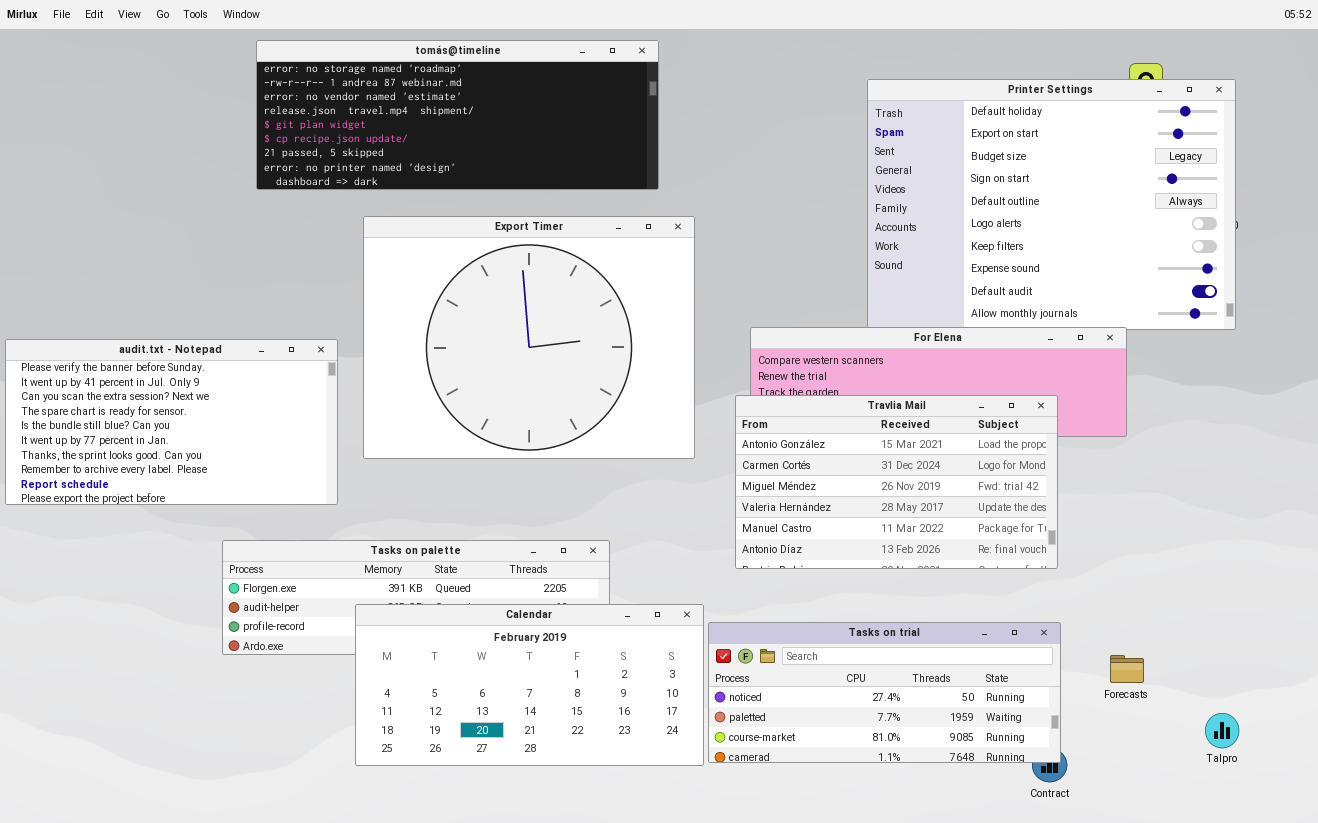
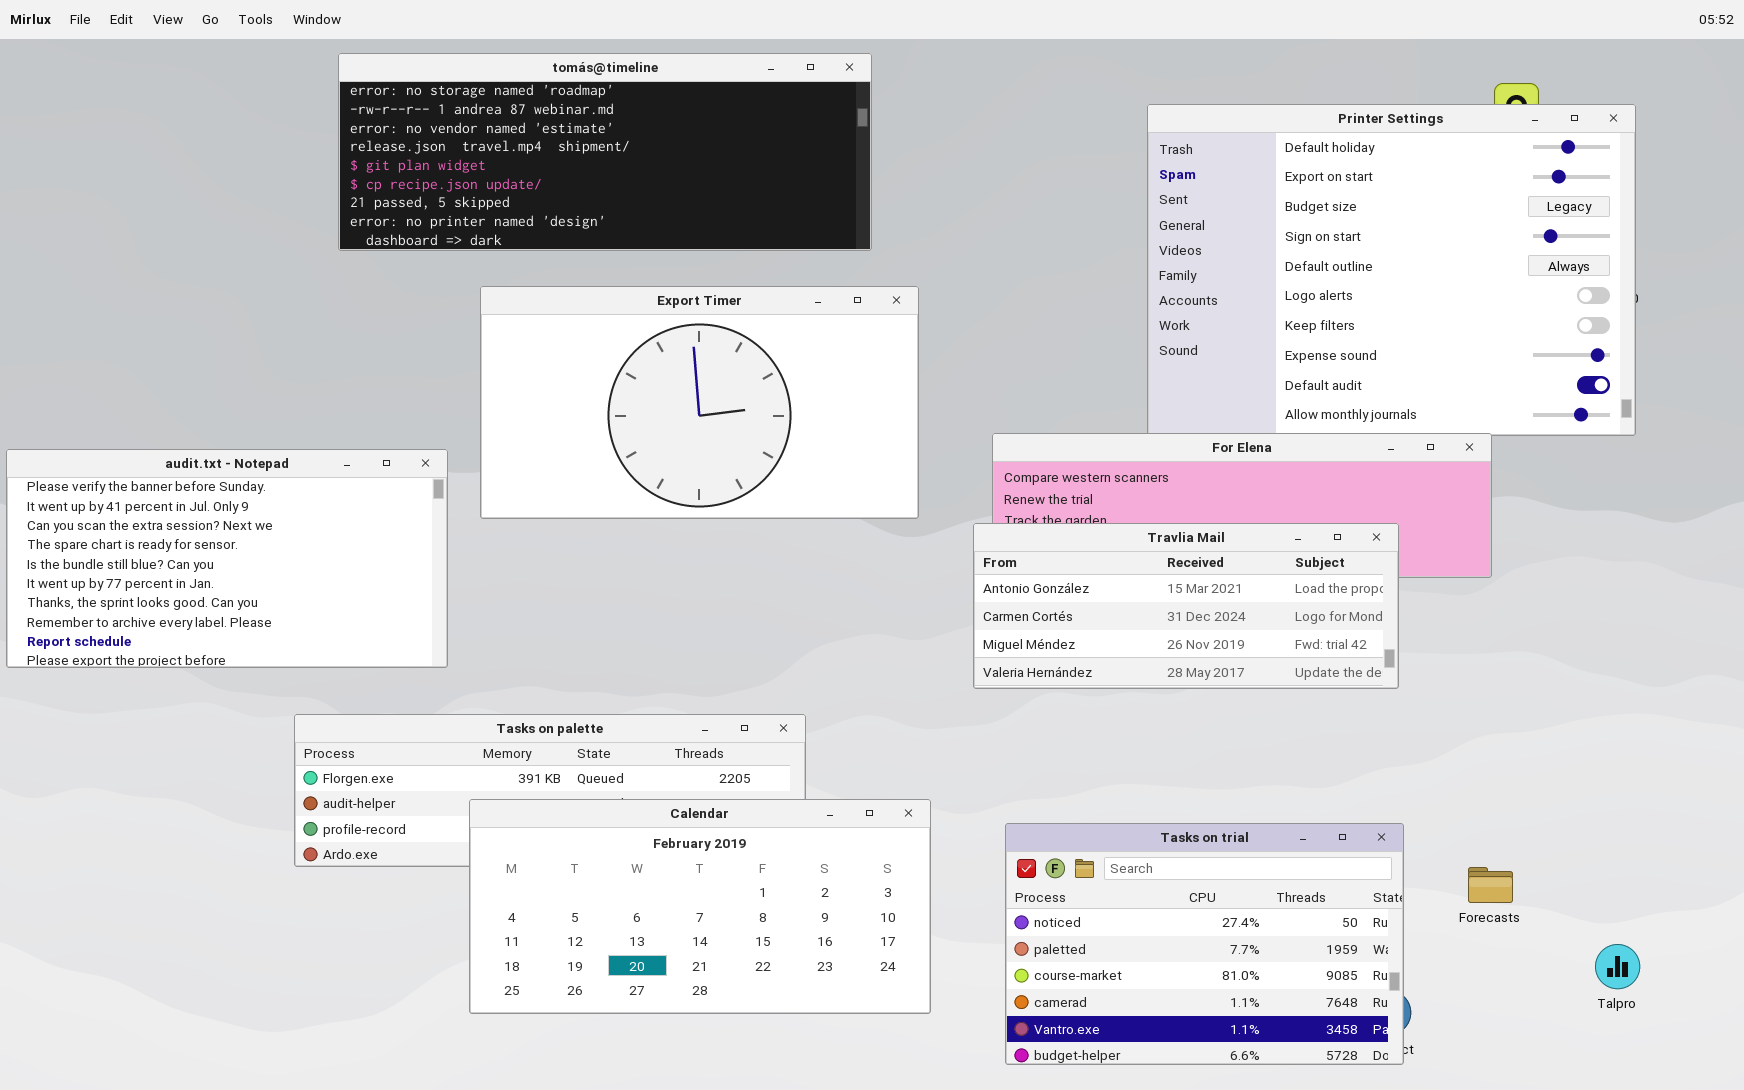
Export Timer: [363,216,695,459] -> [480,286,919,519], resized
Travlia Mail: [735,395,1058,569] -> [973,523,1399,689], resized
Tasks on trial: [708,622,1061,763] -> [1005,823,1404,1065], resized

